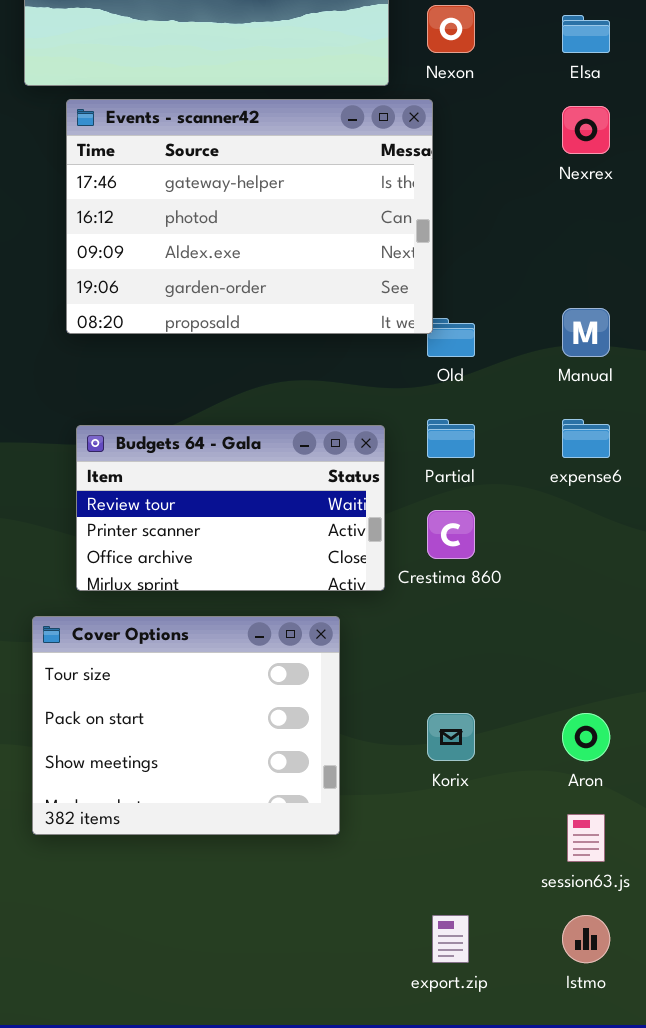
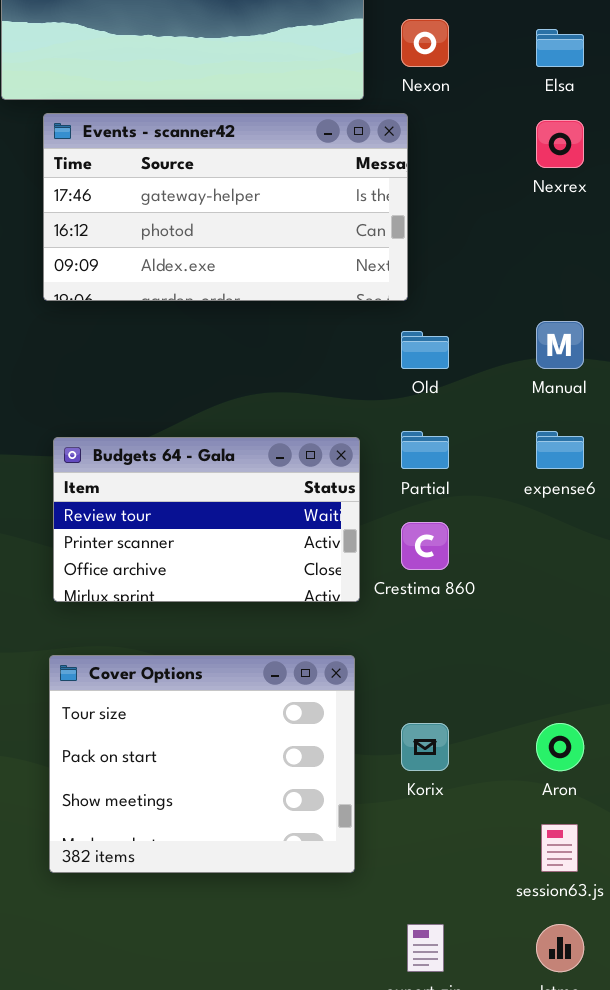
Events - scanner42: [66,99,433,334] -> [43,113,408,301], resized
Cover Options: [32,616,340,835] -> [49,655,355,873], moved

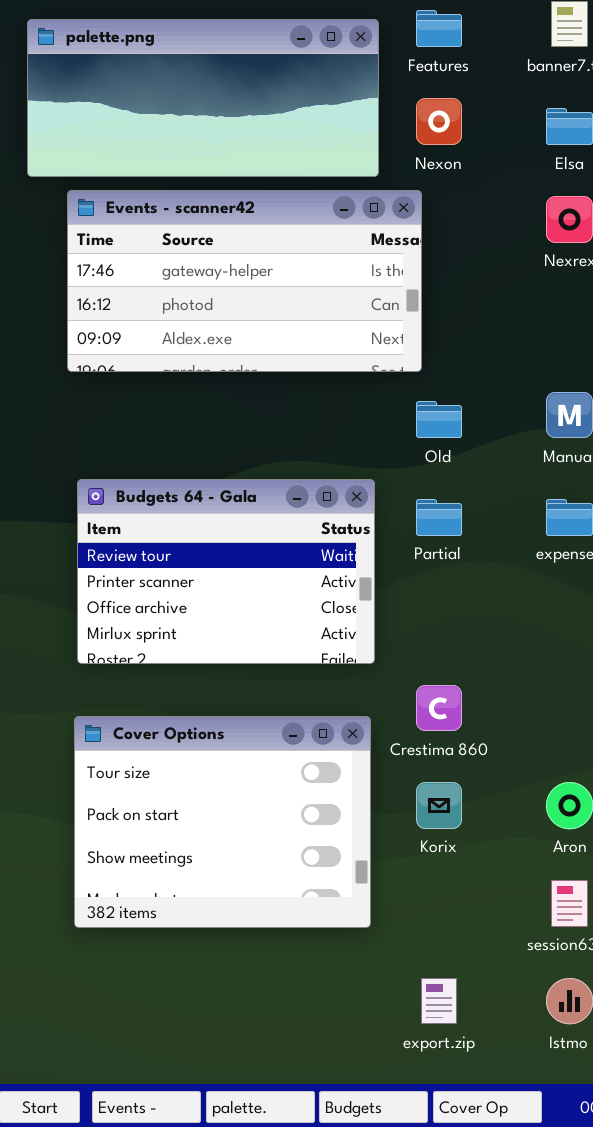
Budgets 64 - Gala: [53,437,360,602] -> [77,479,375,664], resized
Crestima 860: [401,522,449,570] -> [416,685,462,731], moved

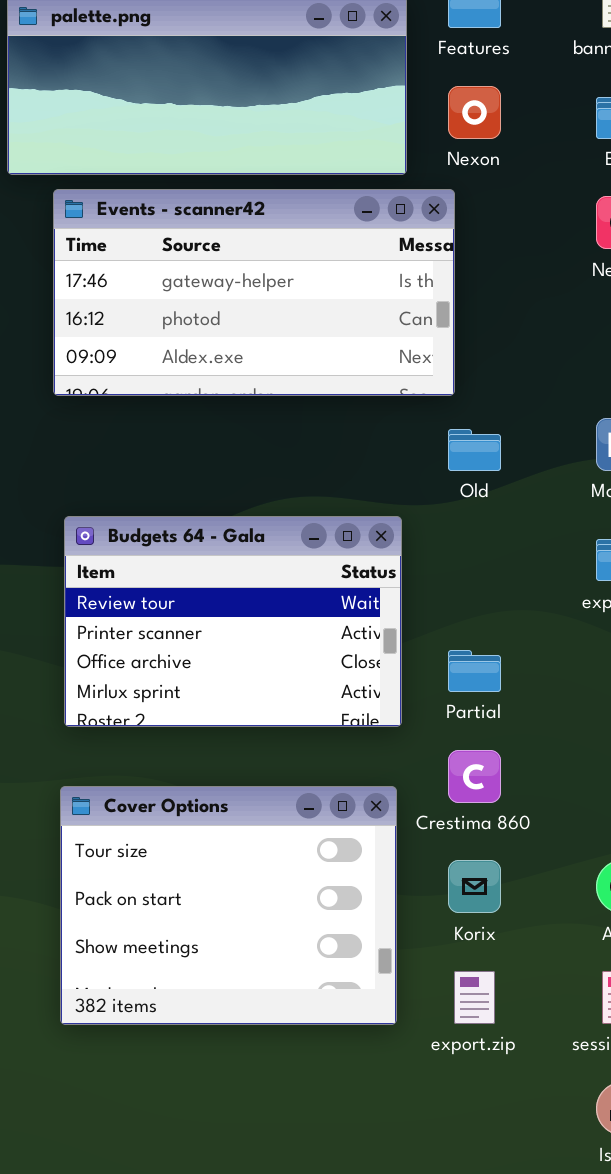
Partial: [416,499,462,536] -> [448,650,501,692], moved
export.zip: [421,978,457,1024] -> [454,971,495,1024], moved

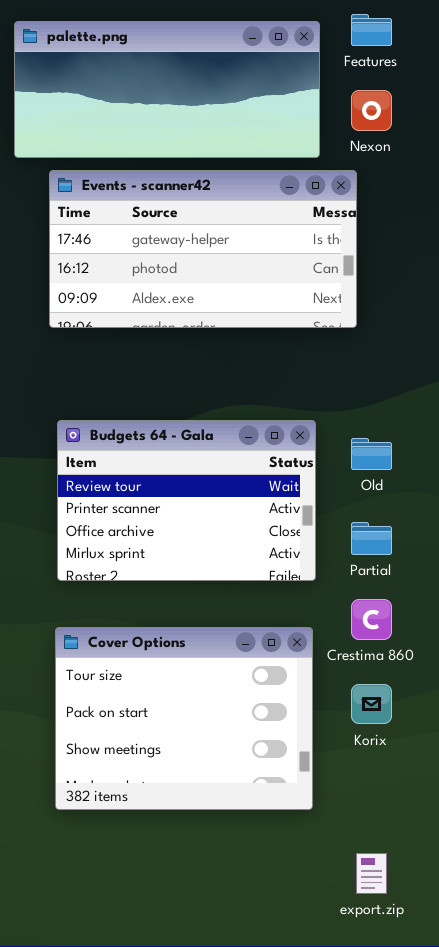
Old: [448,429,501,471] -> [351,438,392,470], moved
export.zip: [454,971,495,1024] -> [356,853,387,894], moved

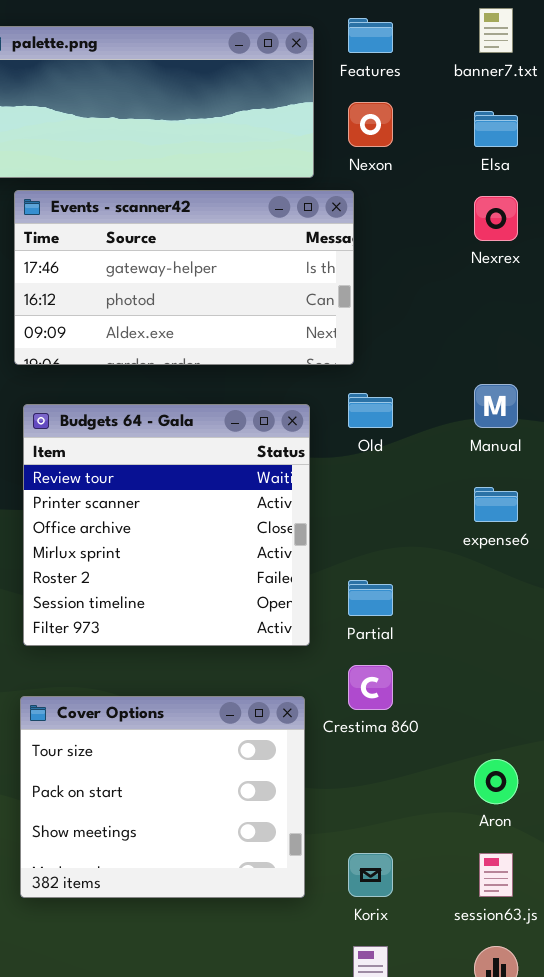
Budgets 64 - Gala: [57,420,316,581] -> [23,404,310,646], resized
Old: [351,438,392,470] -> [348,393,393,428], moved
Korix: [351,684,392,724] -> [348,853,393,897], moved

